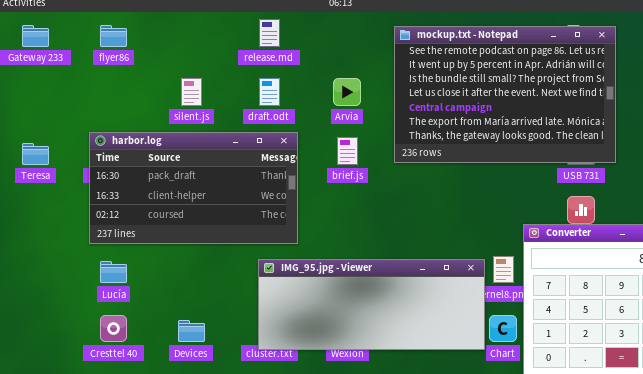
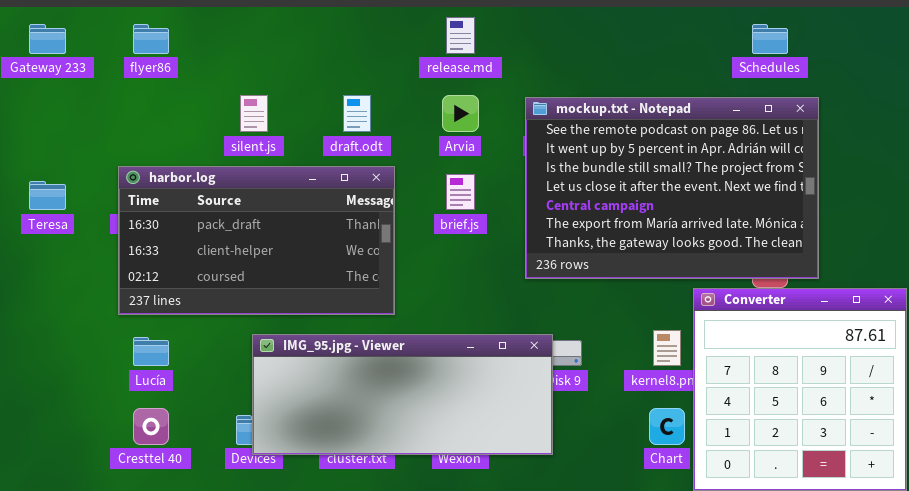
release.md: [259,19,280,47] -> [446,17,475,54], moved
mockup.txt - Notepad: [394,26,616,163] -> [525,97,819,279], moved
IMG_95.jpg - Viewer: [258,259,485,350] -> [252,334,553,455], moved

